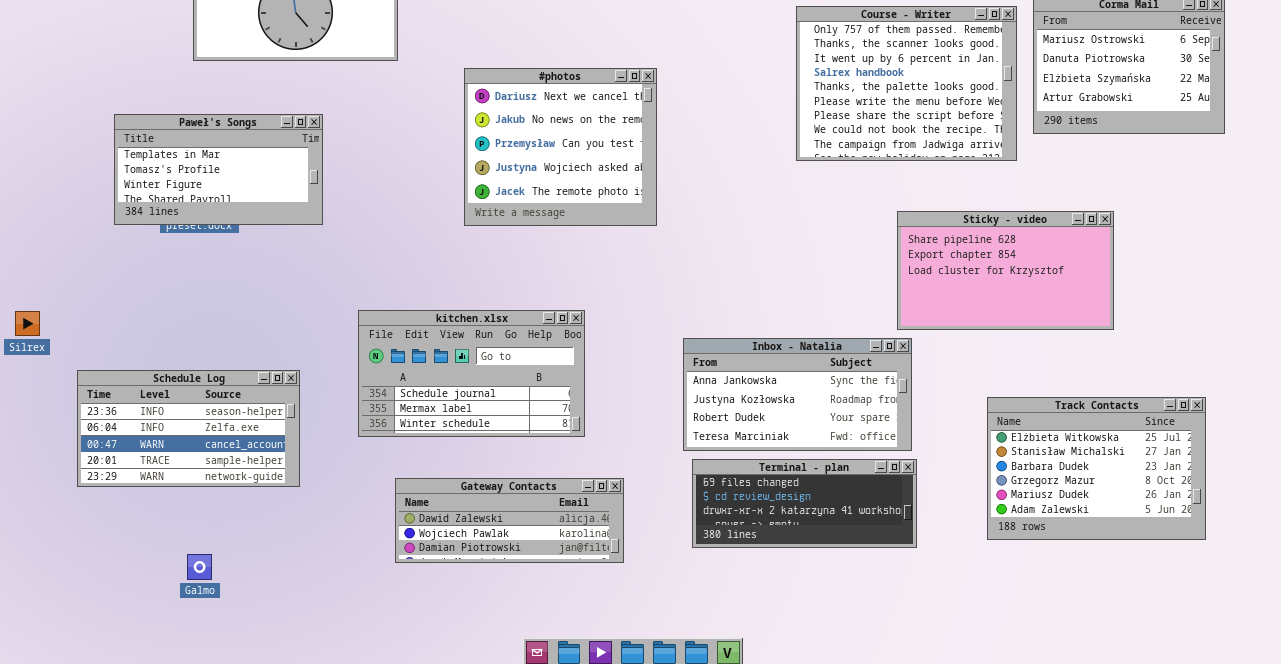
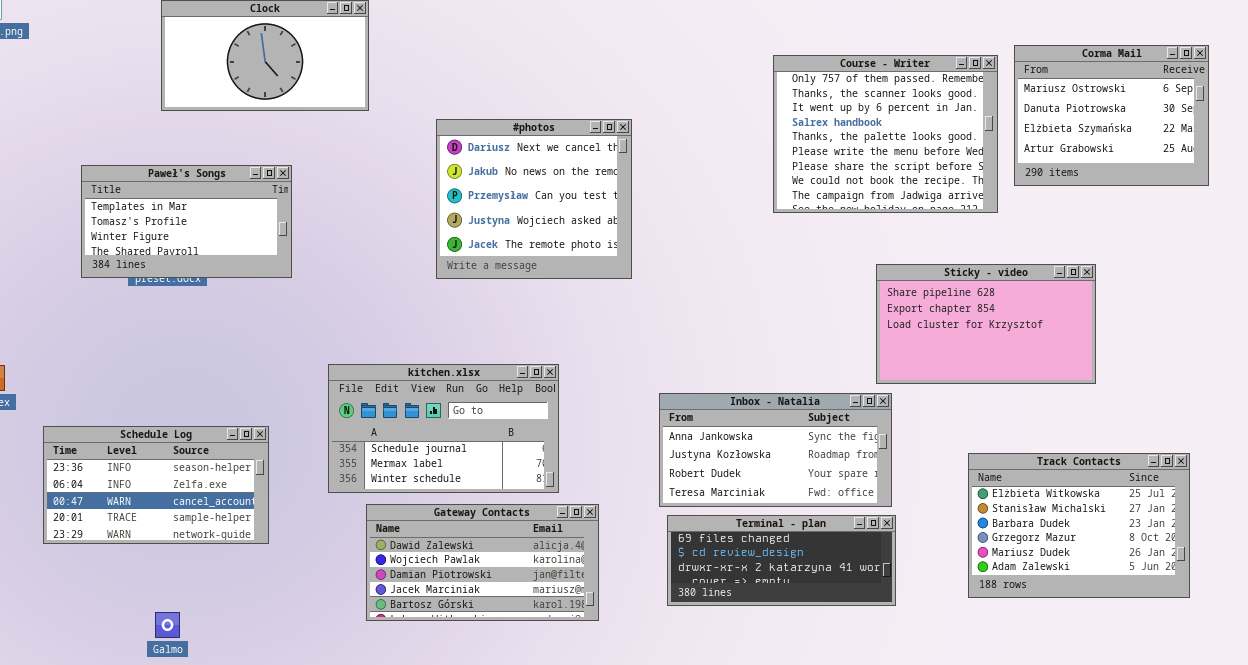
Gateway Contacts: [395,478,624,563] -> [366,504,599,621], resized

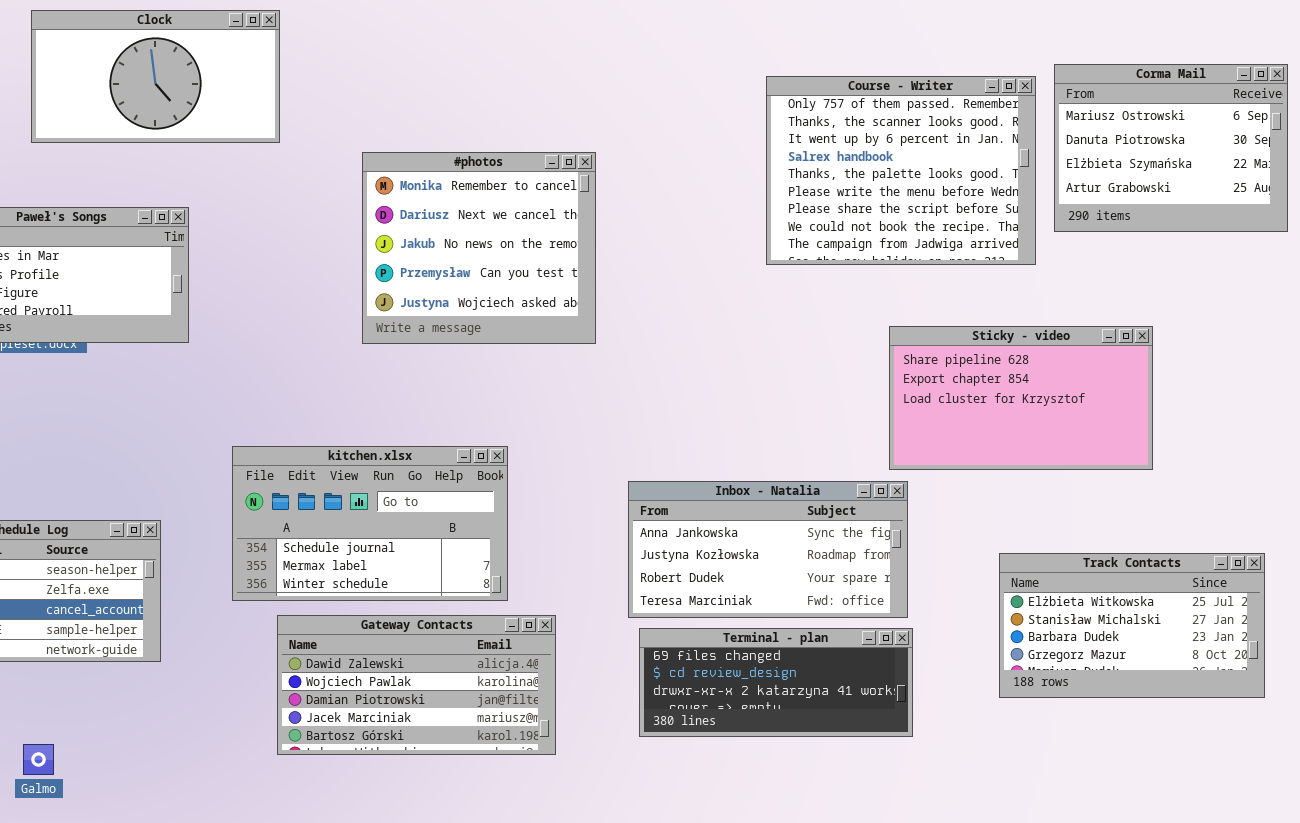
#photos: [436,119,632,279] -> [362,152,596,344], scrolled up 1 row
Track Contacts: [968,453,1190,598] -> [999,553,1265,698], resized

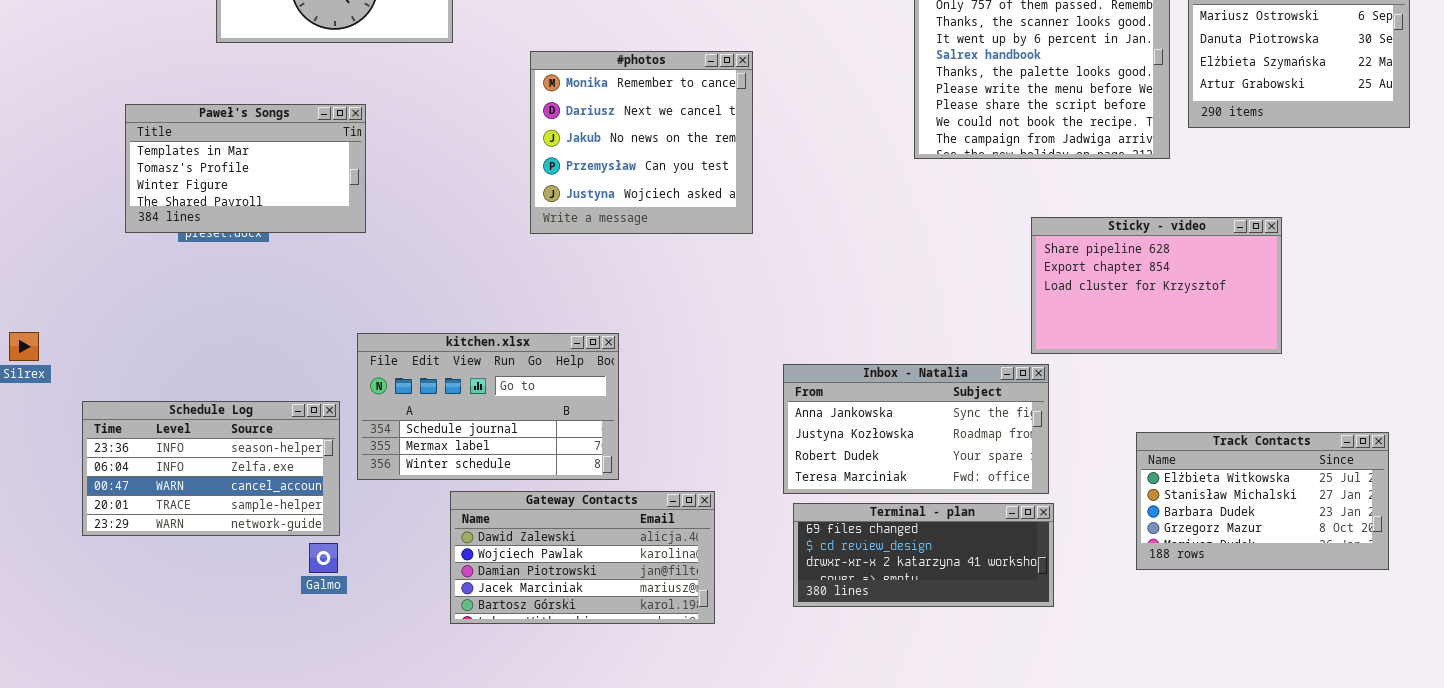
kitchen.xlsx: [232,446,508,601] -> [357,333,619,480], moved
Galmo: [23,744,54,775] -> [309,543,338,573], moved

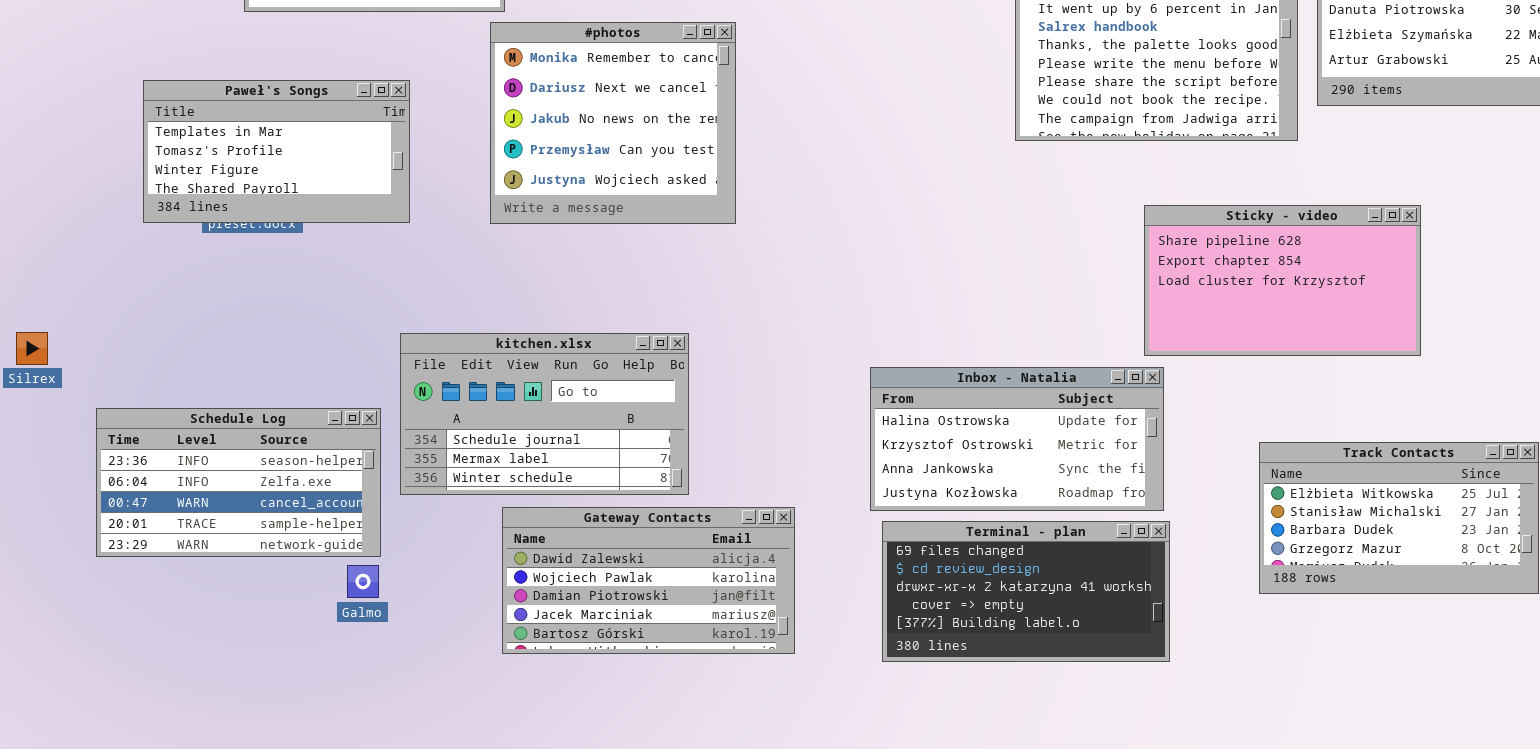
#photos: [530,51,753,234] -> [490,22,736,224], moved
Inbox - Natalia: [783,364,1049,494] -> [870,367,1164,511], scrolled up 2 rows
Terminal - plan: [793,503,1054,607] -> [882,521,1170,662], resized

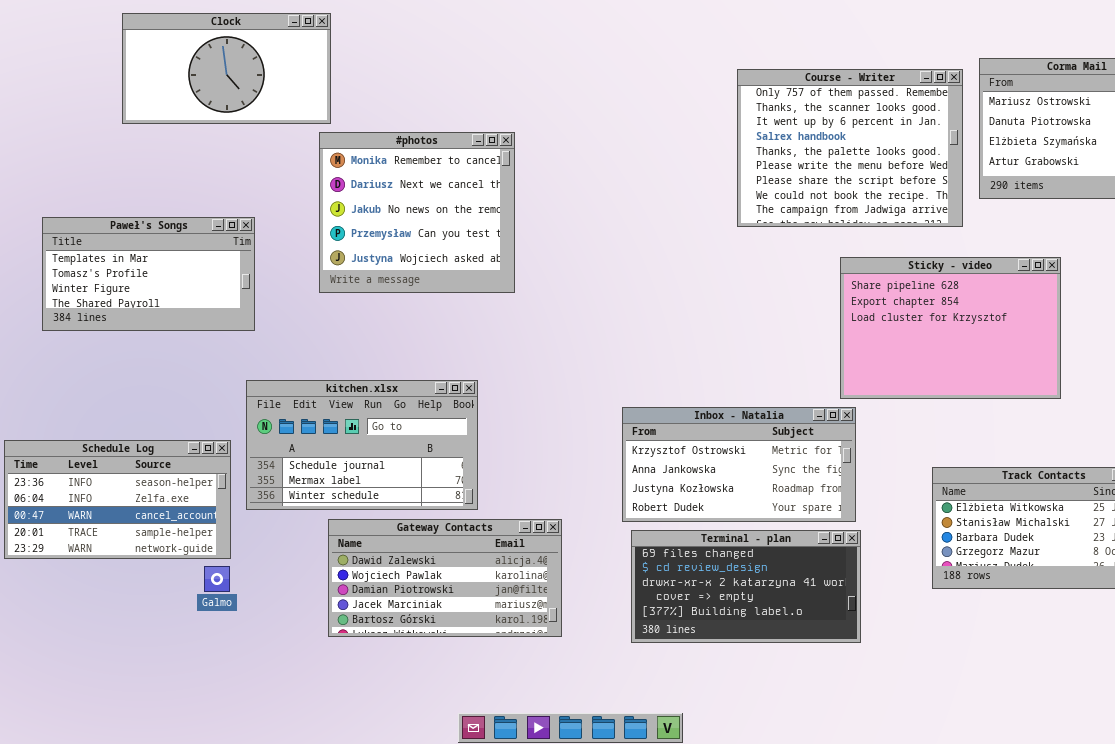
Paweł's Songs: [143,80,410,223] -> [42,217,255,331], moved
Sticky - video: [1144,205,1421,356] -> [840,257,1061,399], resized
Inbox - Natalia: [870,367,1164,511] -> [622,407,856,522], scrolled down 1 row

